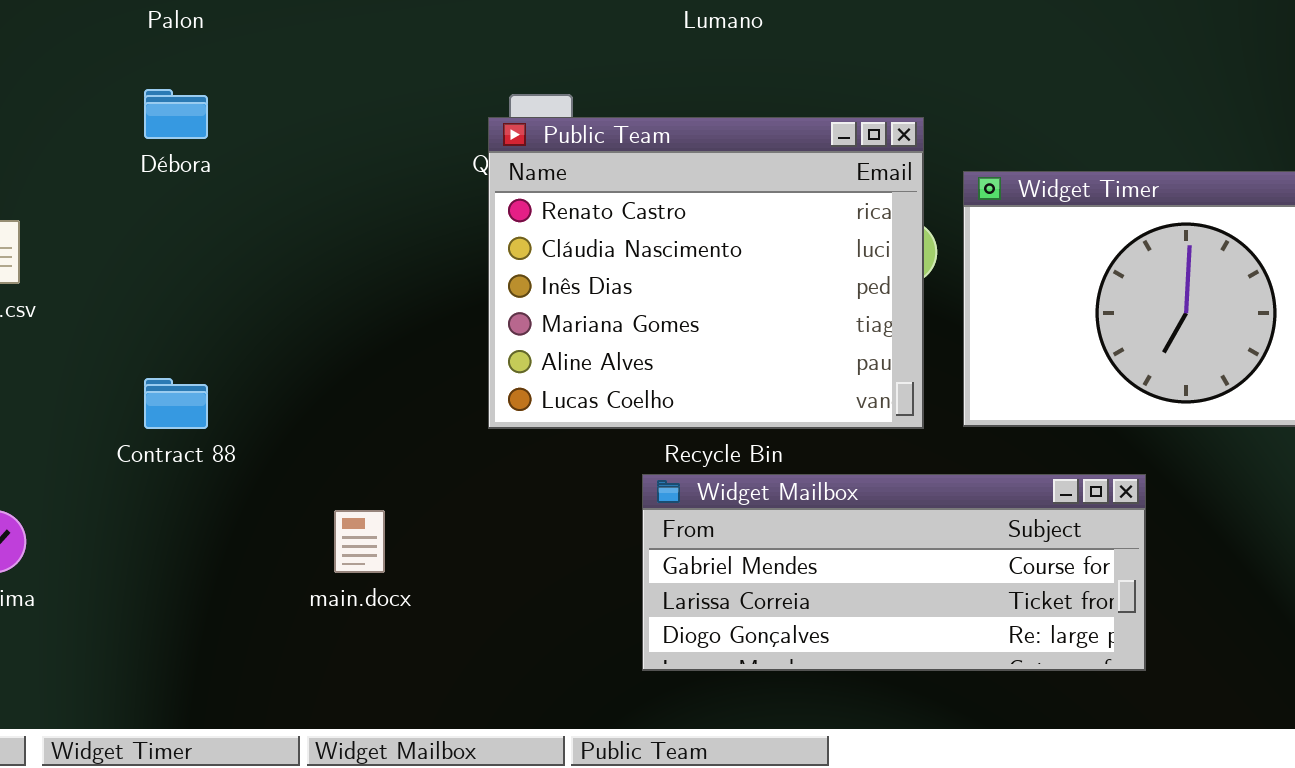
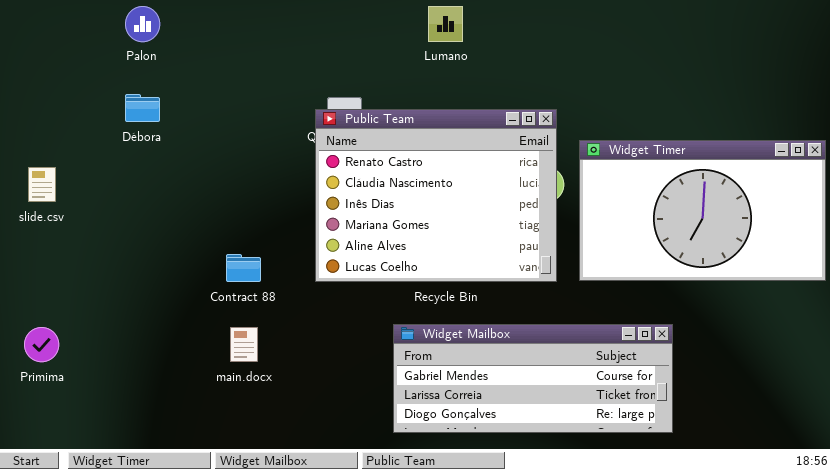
Contract 88: [144,378,208,429] -> [226,254,261,282], moved
Widget Mailbox: [642,474,1146,671] -> [393,324,673,433], moved

